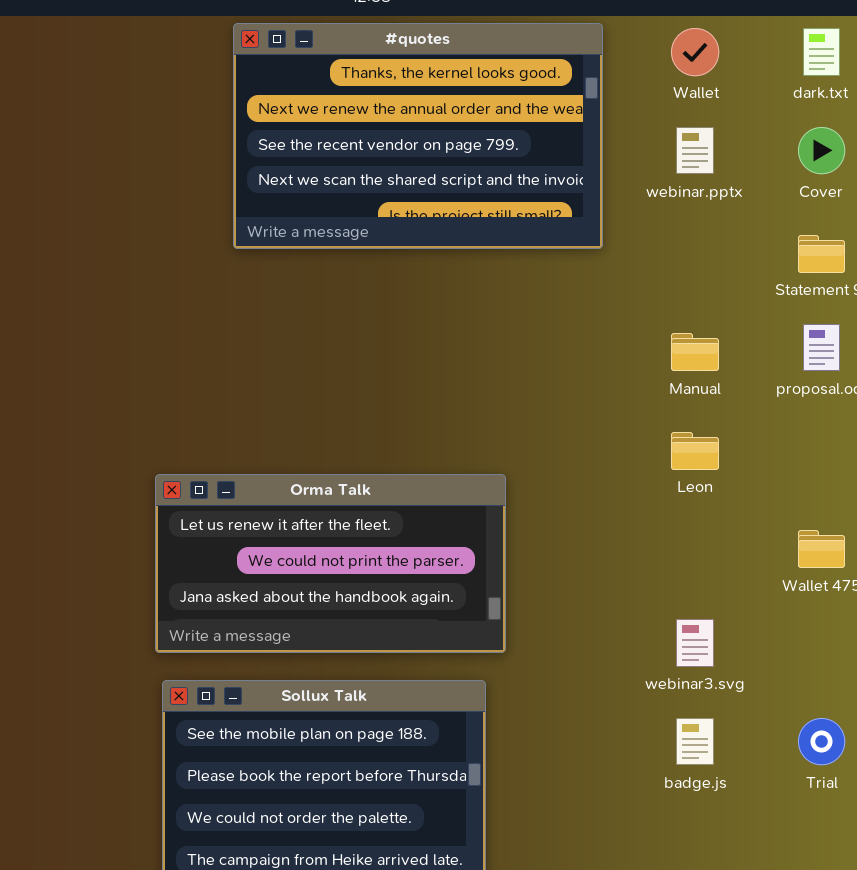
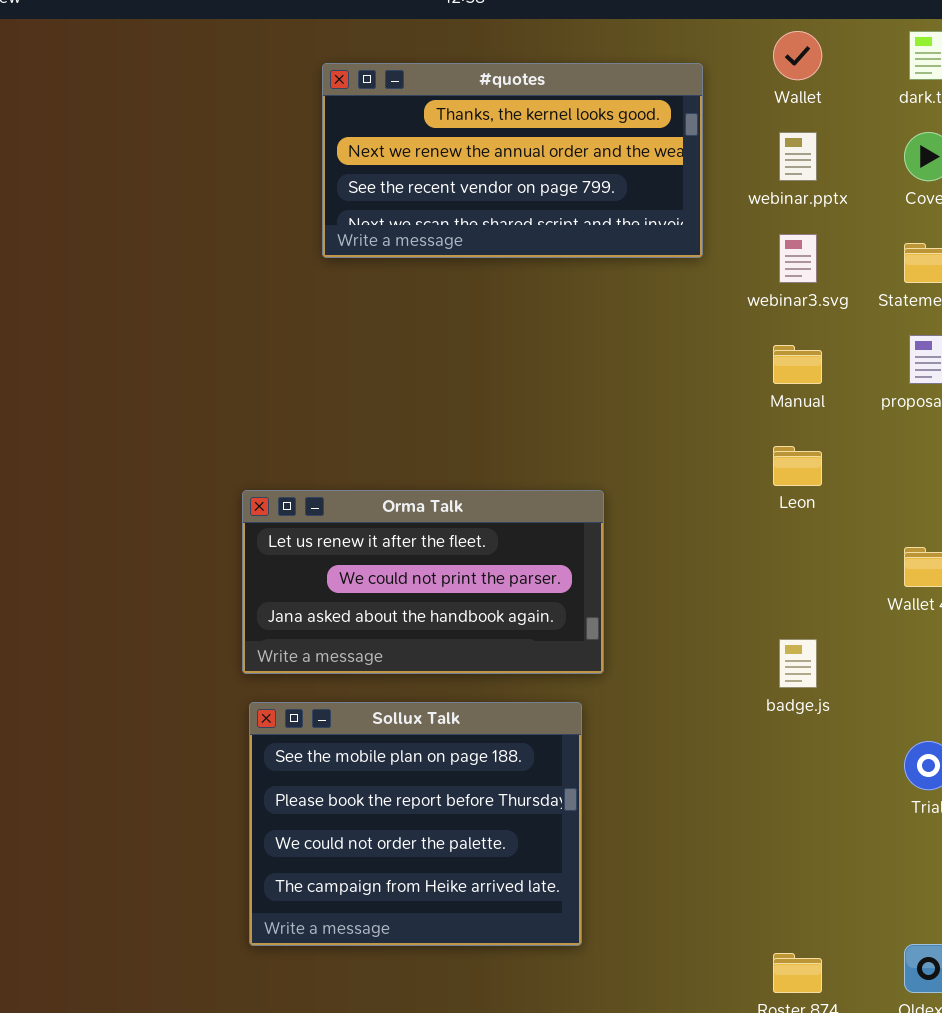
#quotes: [233,23,603,249] -> [322,63,703,258], resized
webinar3.svg: [676,619,714,667] -> [779,234,817,283], moved
badge.js: [676,718,714,765] -> [779,639,817,688], moved

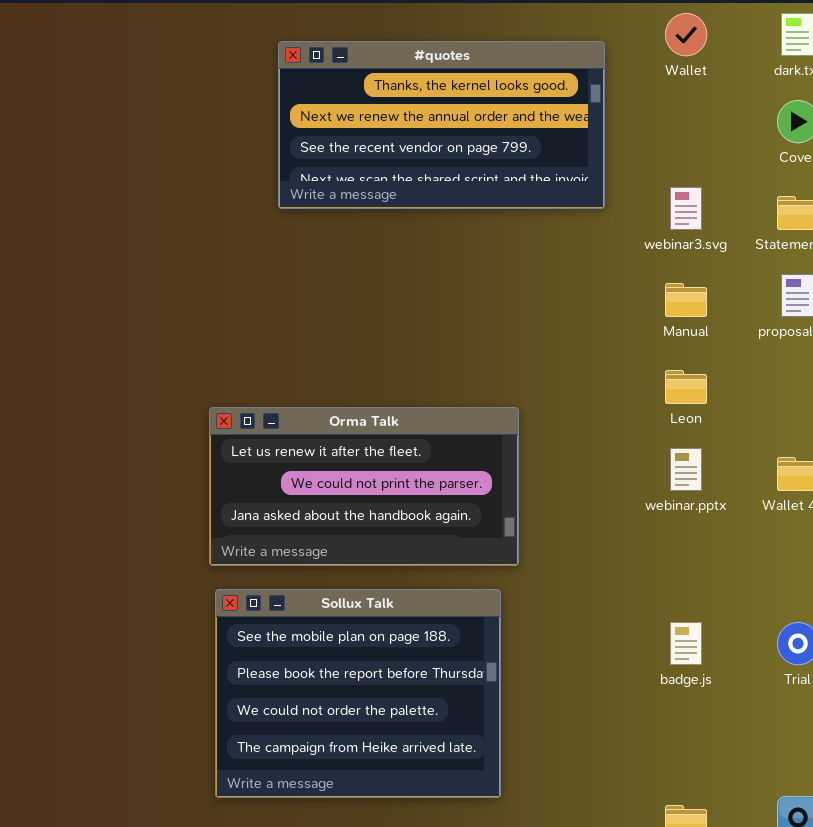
webinar.pptx: [779,132,817,181] -> [670,448,702,491], moved
badge.js: [779,639,817,688] -> [670,622,702,665], moved

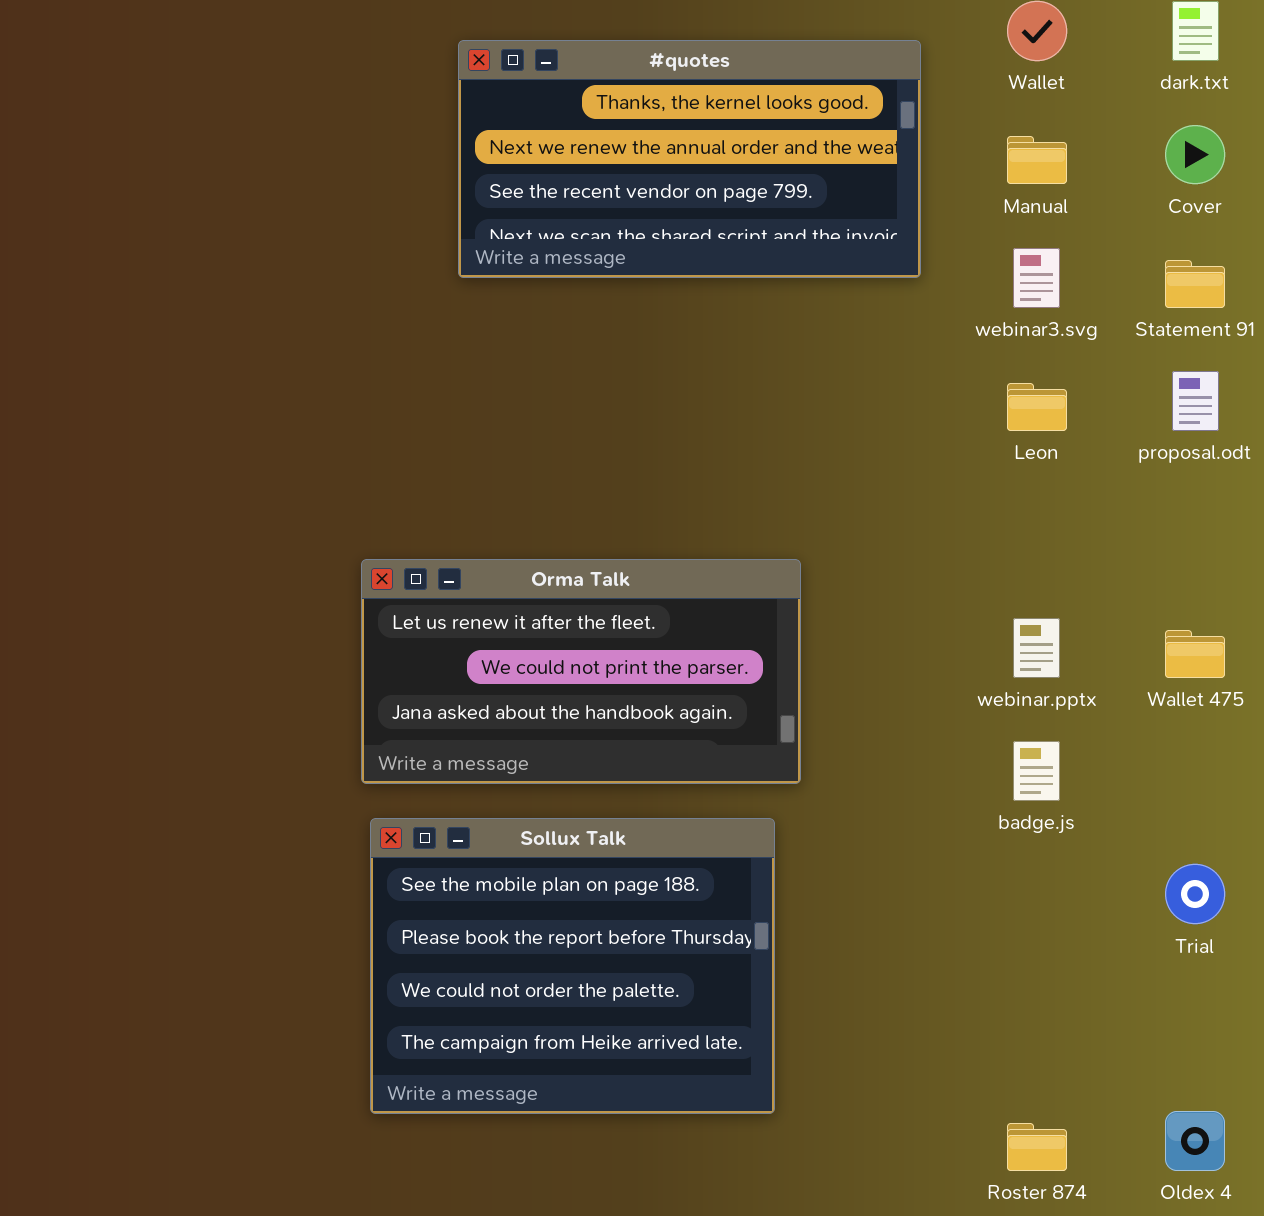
Manual: [665,283,707,317] -> [1007,136,1067,184], moved
Leon: [665,370,707,404] -> [1007,383,1067,431], moved
badge.js: [670,622,702,665] -> [1013,741,1060,801], moved

